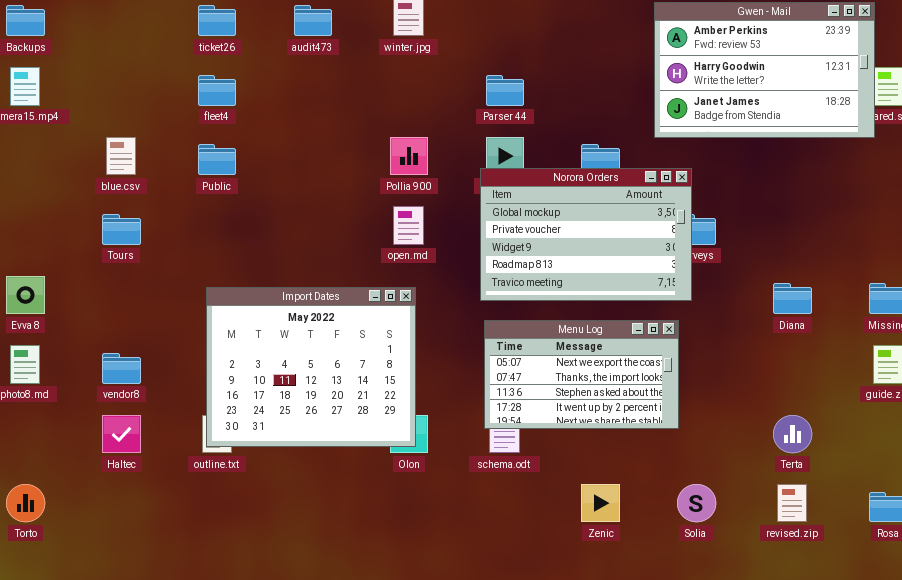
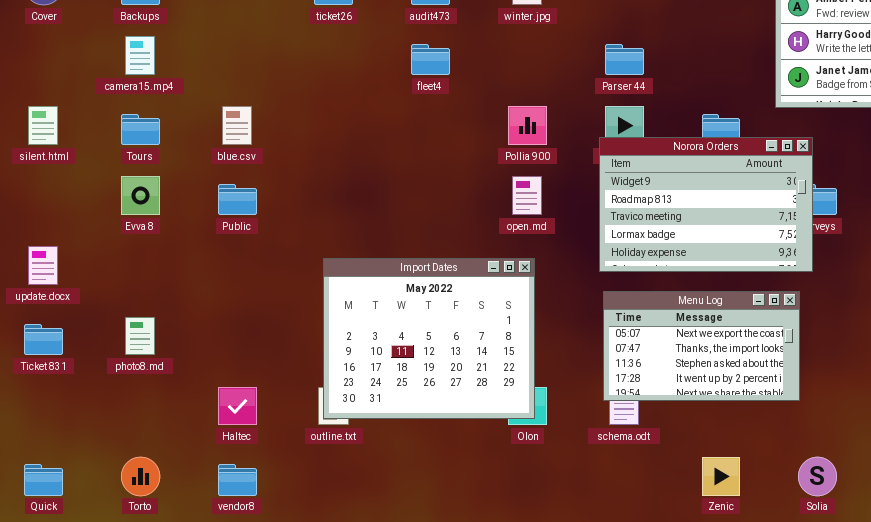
fleet4: [198,75,236,106] -> [411,44,450,75], moved
Public: [198,144,236,175] -> [218,184,257,215], moved
Norora Orders: [480,168,692,301] -> [599,137,813,272], scrolled down 2 rows
Tours: [102,214,141,245] -> [121,114,160,145], moved
Evva 8: [6,276,45,314] -> [121,176,160,215], moved
vendor8: [102,353,141,384] -> [218,464,257,496], moved

